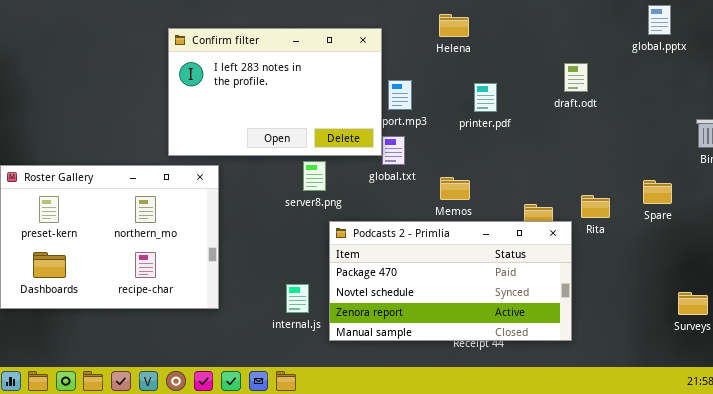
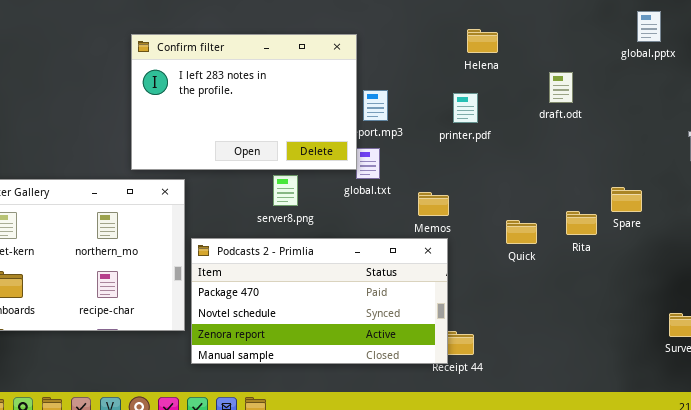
Helena: [439,14,469,37] -> [467,29,498,53], moved
Spare: [643,180,672,204] -> [611,187,642,212], moved
Podcasts 2 - Primlia: [329,221,572,341] -> [191,238,448,364], moved

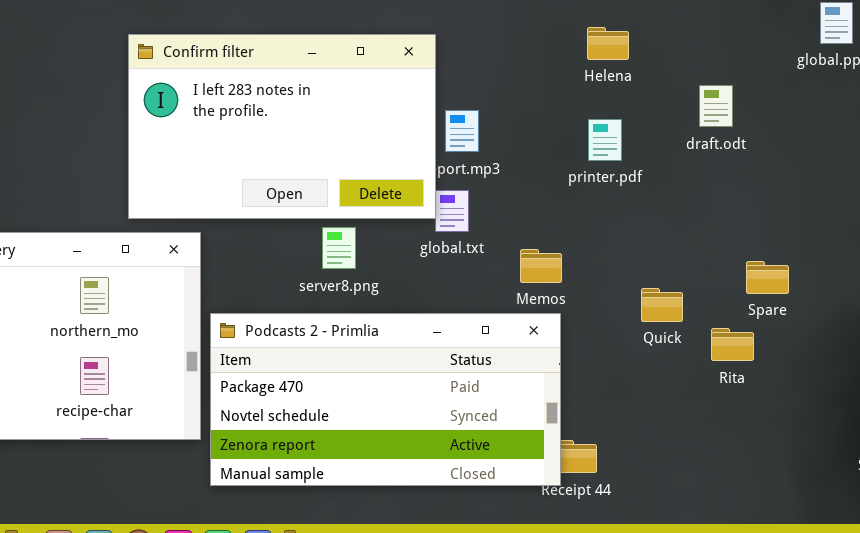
printer.pdf: [453,93,478,123] -> [588,119,622,161], moved
Spare: [611,187,642,212] -> [746,261,789,294], moved
Rita: [566,211,597,235] -> [711,328,754,361], moved

